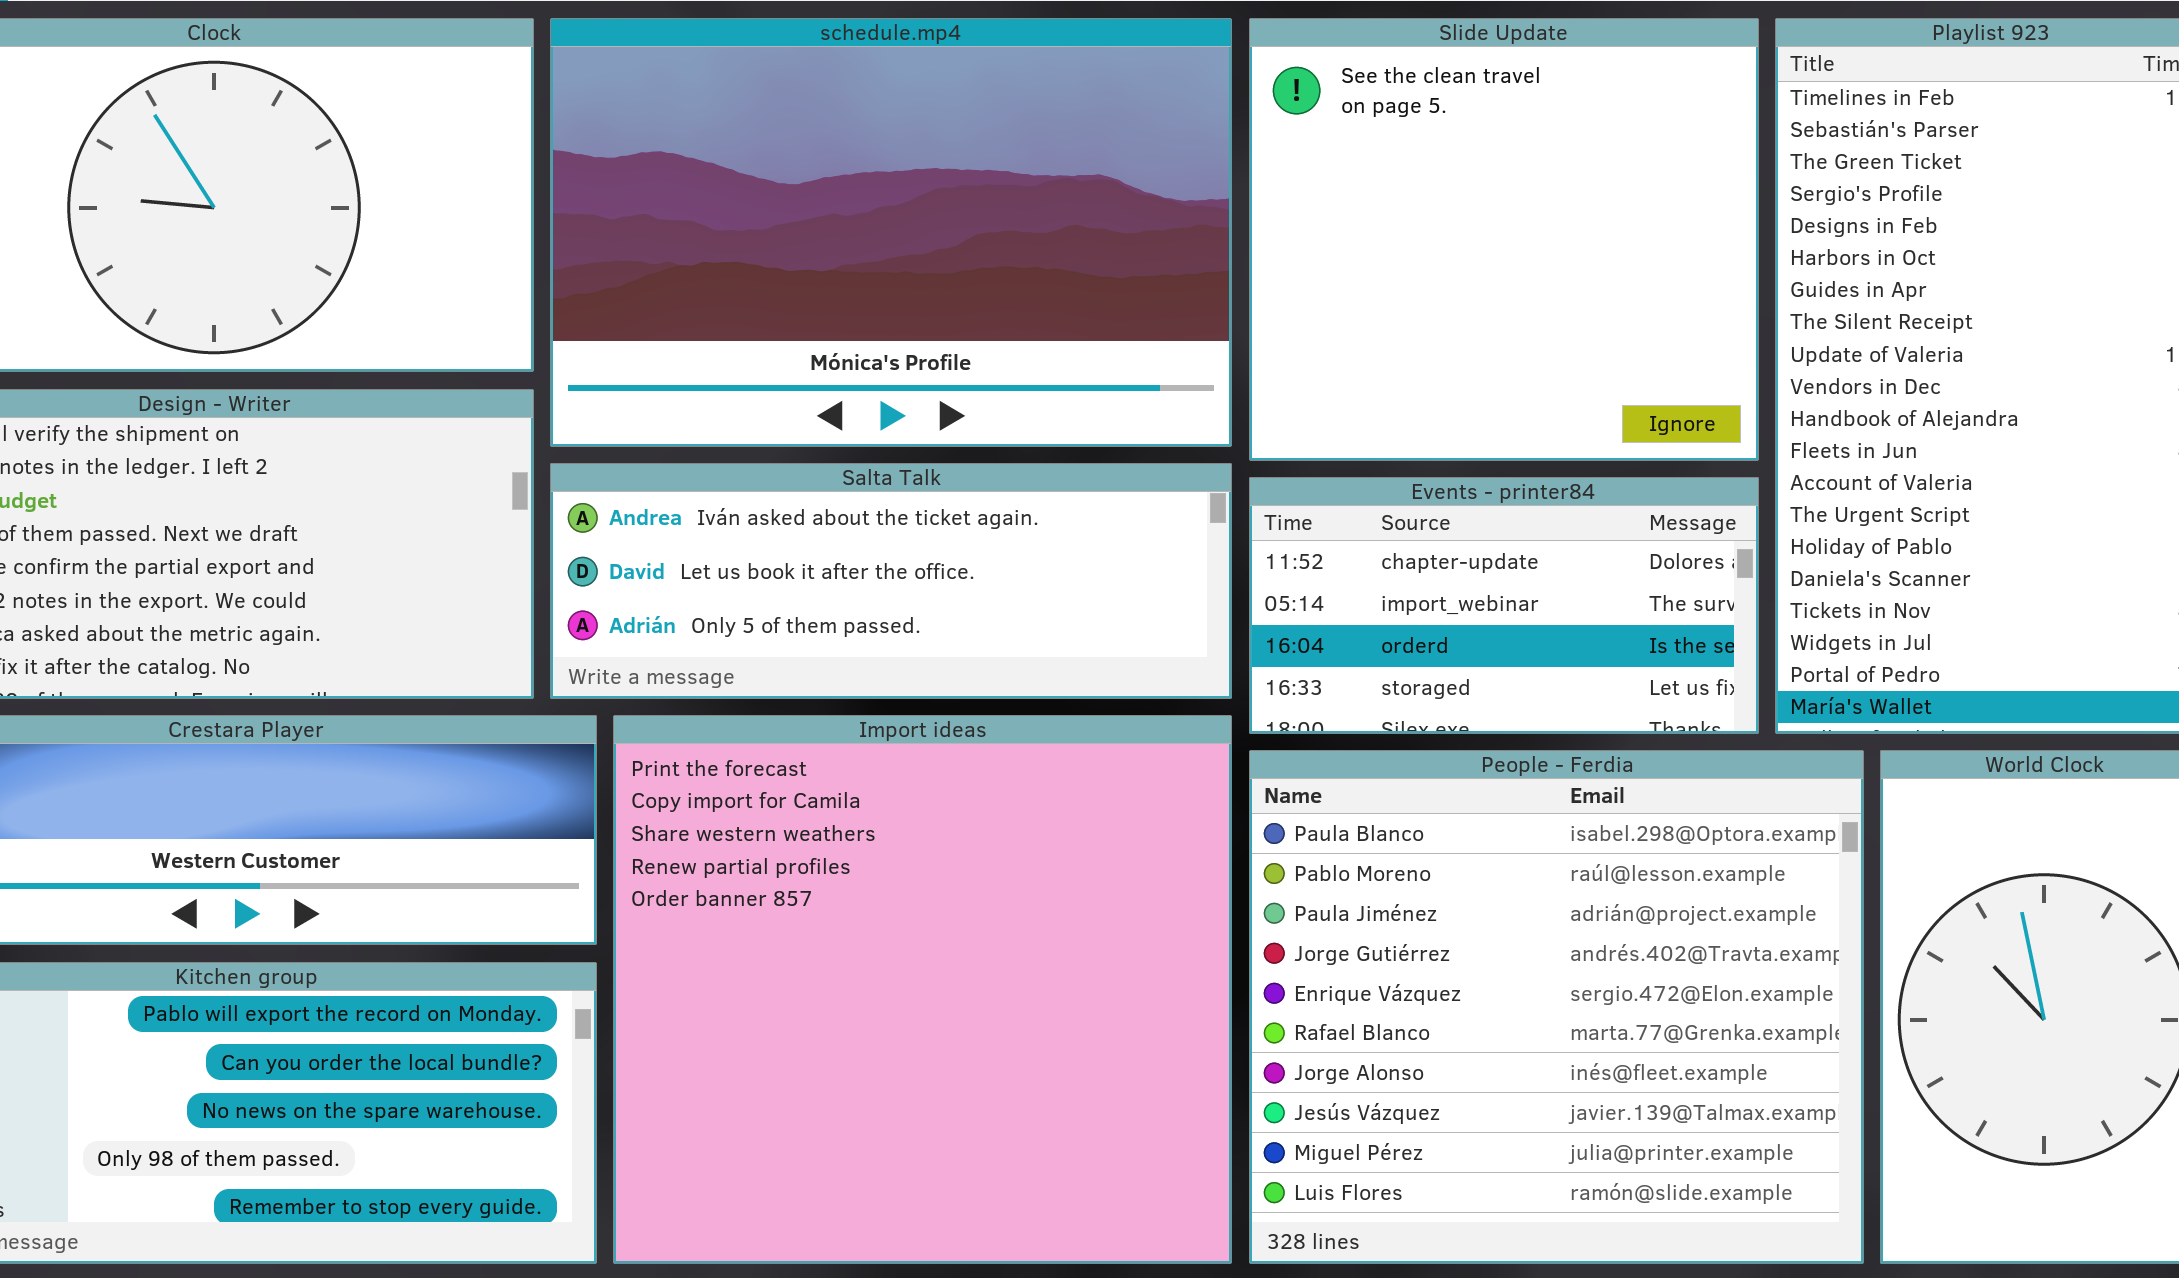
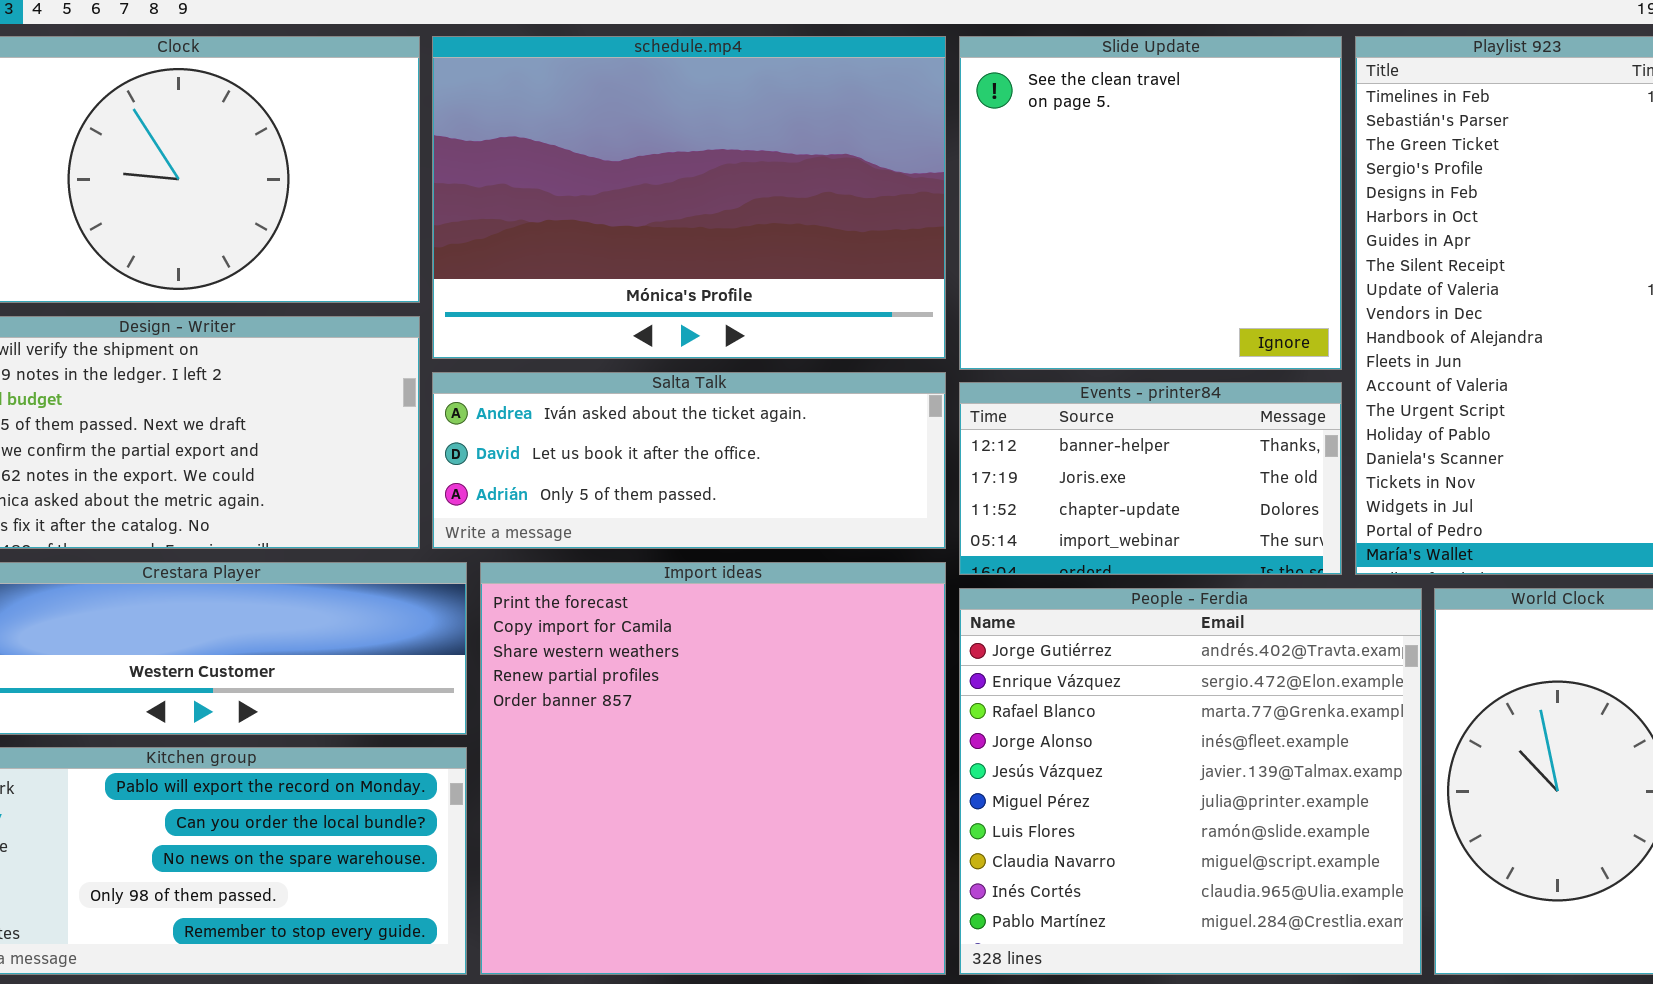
Events - printer84: [1249,477,1759,734] -> [959,382,1342,575], scrolled up 2 rows
People - Ferdia: [1249,750,1864,1264] -> [959,588,1422,975], scrolled down 3 rows

